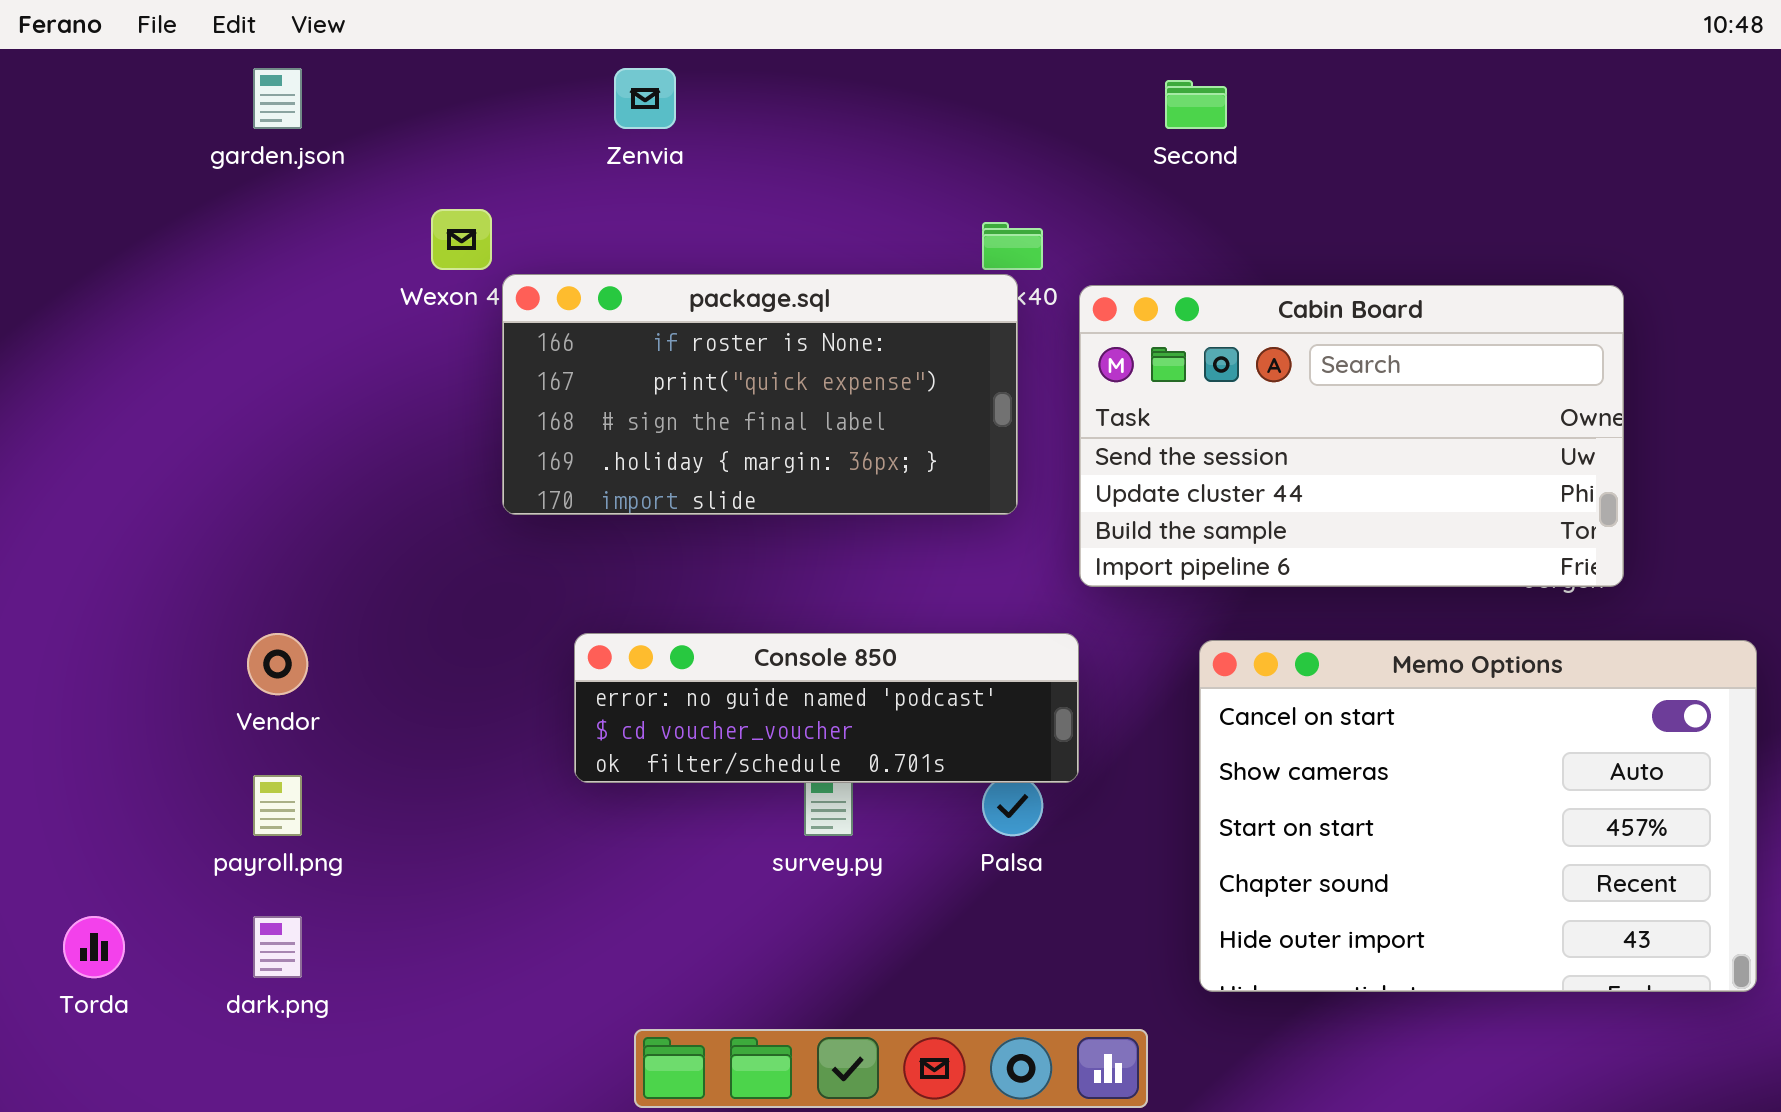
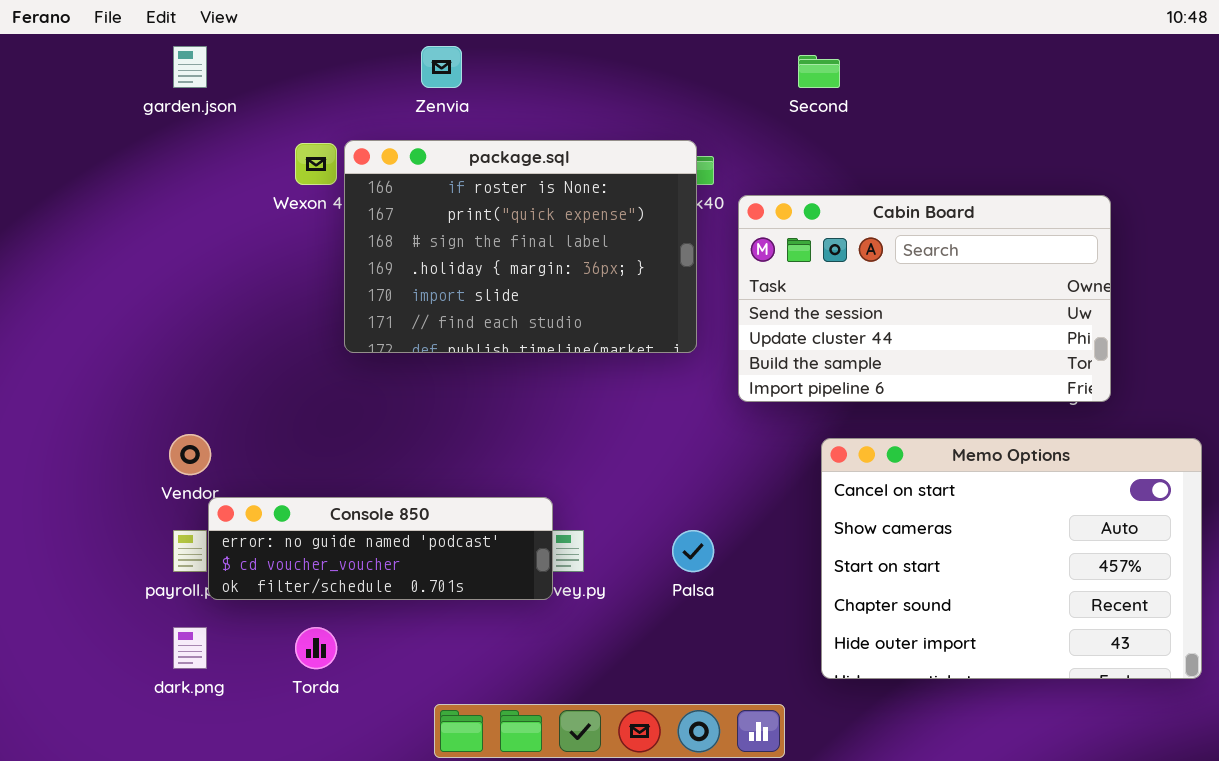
package.sql: [502,274,1018,515] -> [344,140,697,353], resized
Console 850: [574,633,1079,783] -> [208,497,553,600], moved
Torda: [63,916,125,978] -> [295,627,337,669], moved

